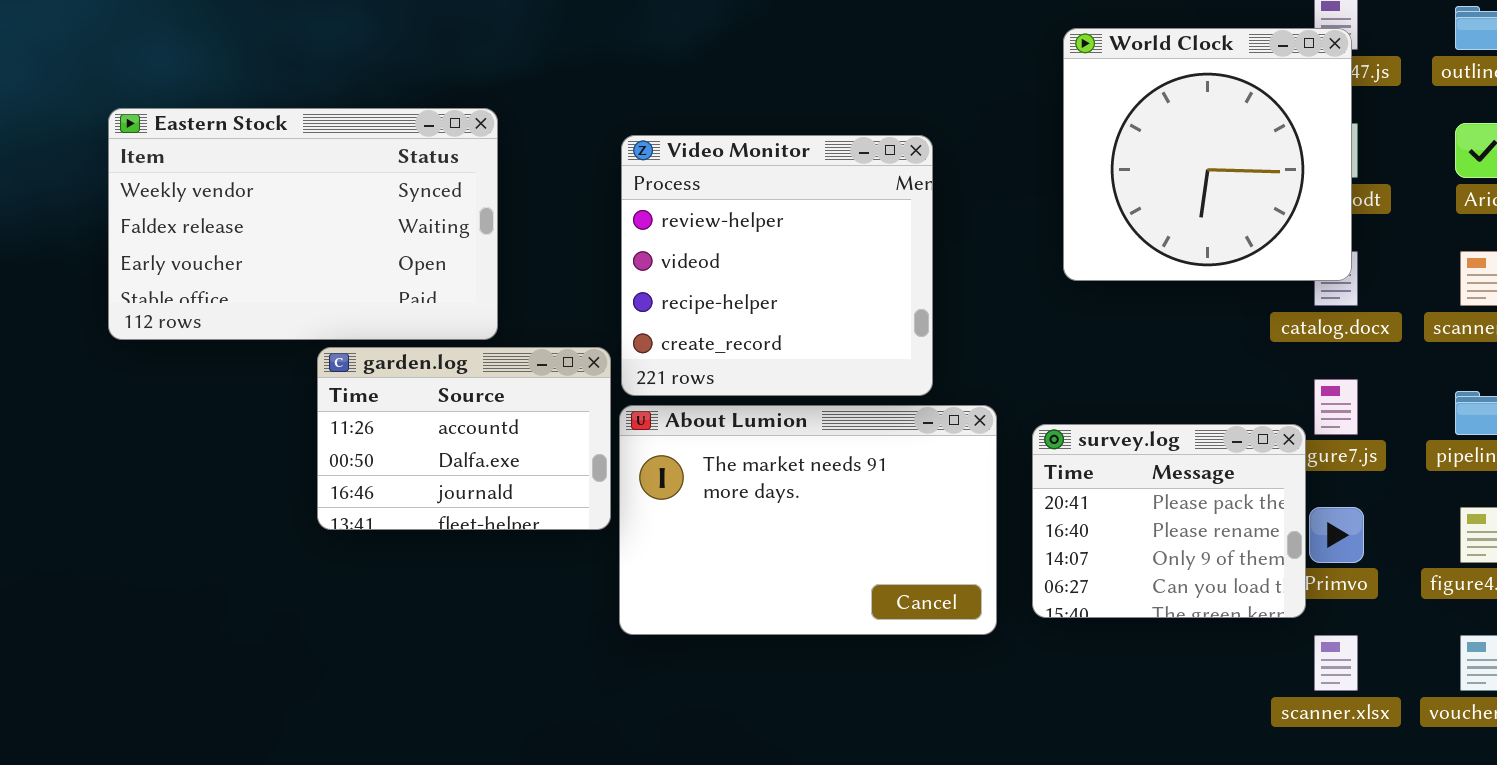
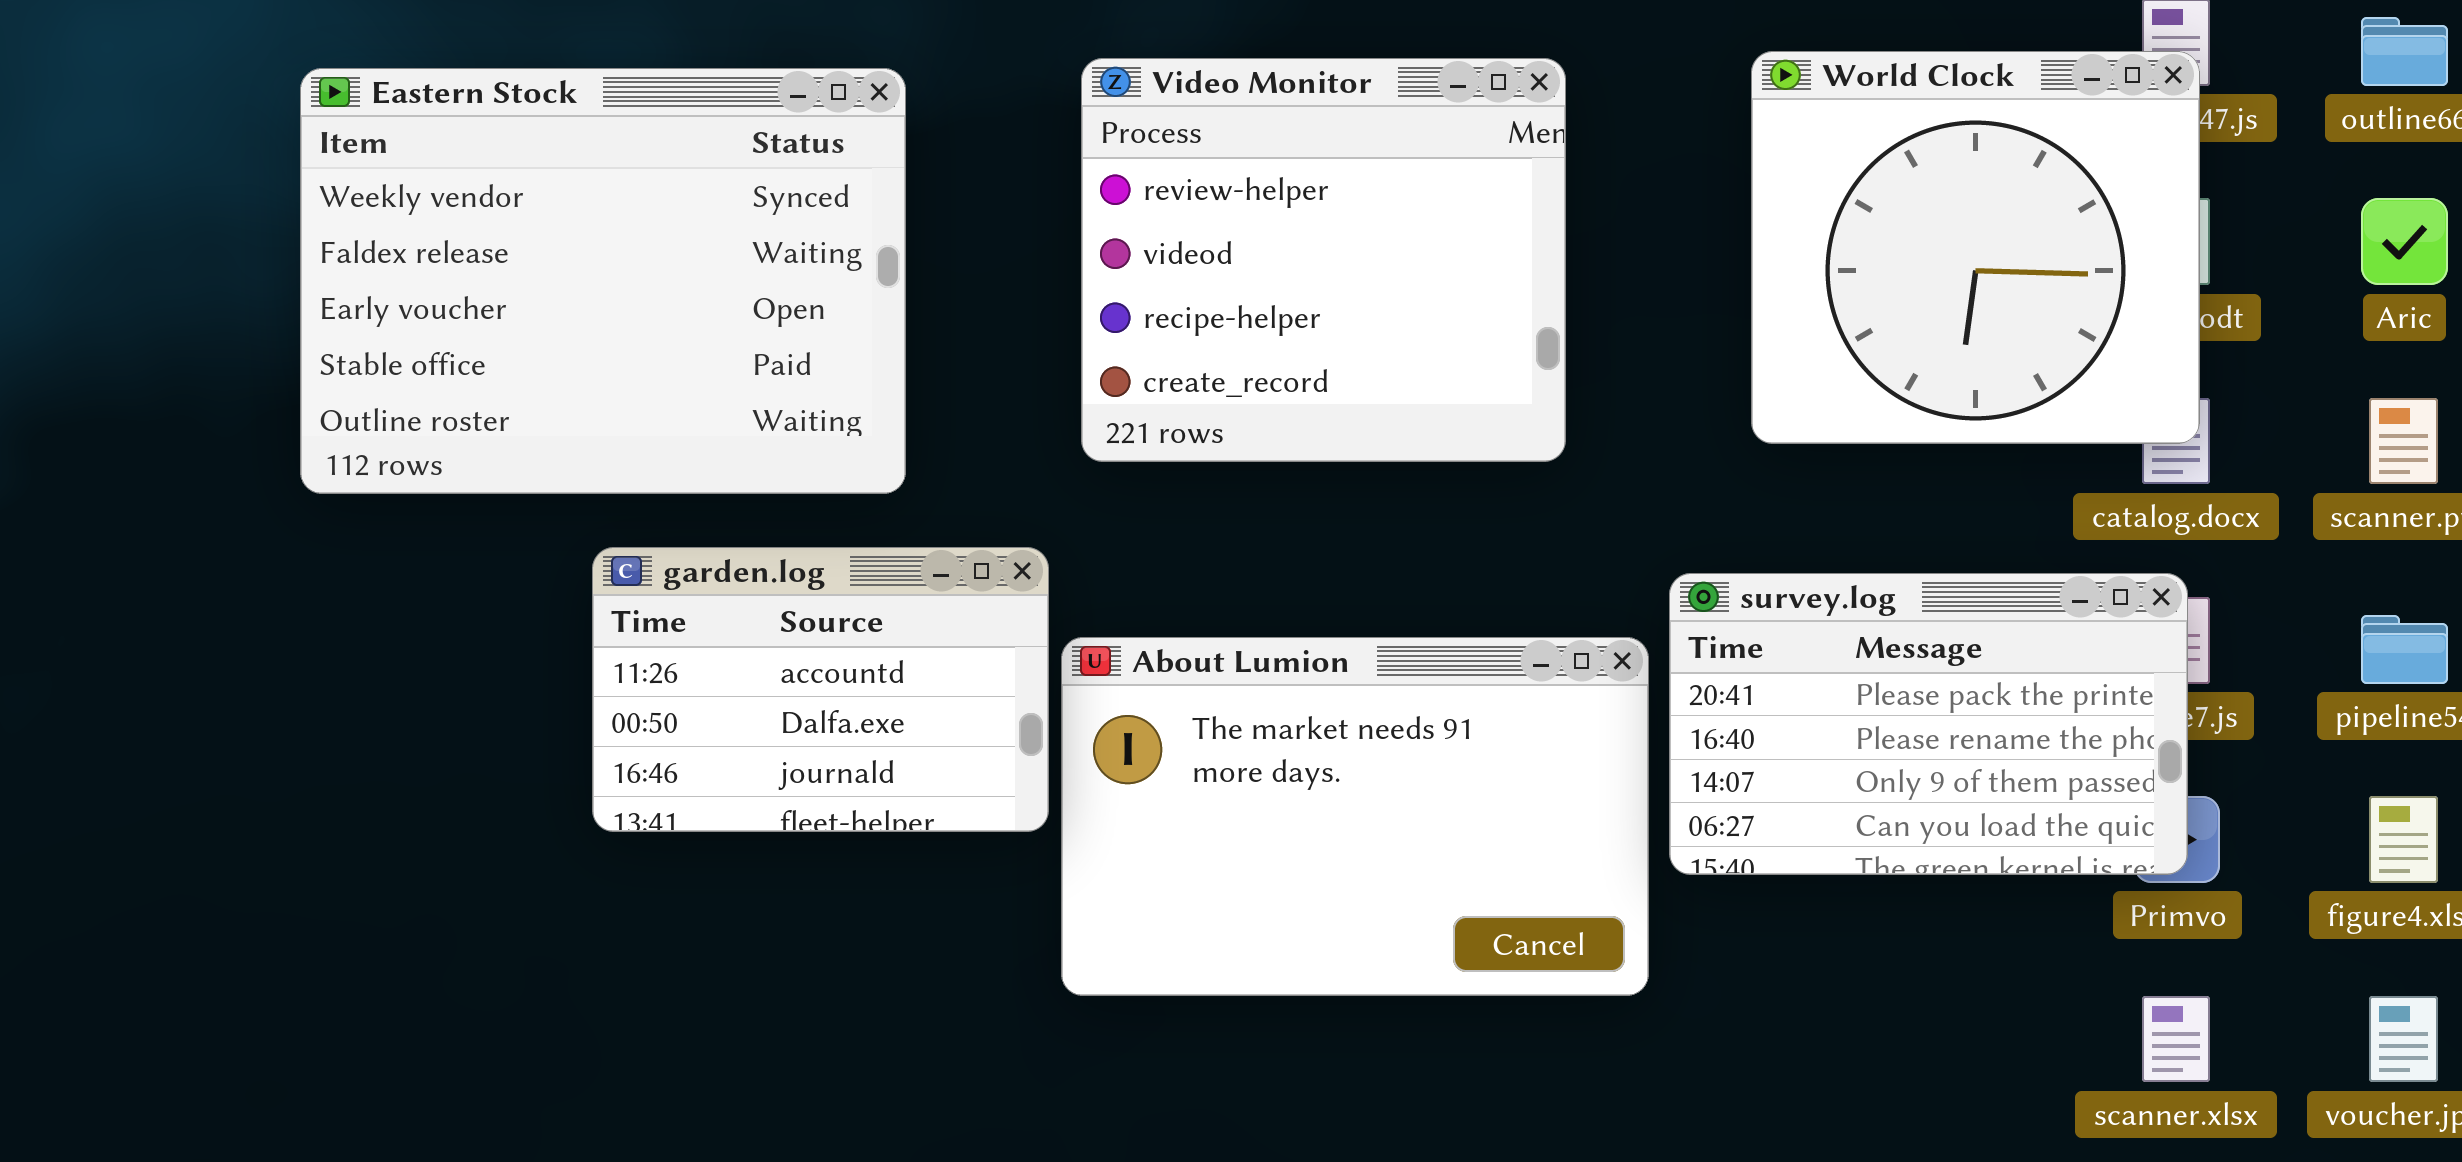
Eastern Stock: [108,108,498,340] -> [300,68,906,494], moved, resized
Video Monitor: [621,135,933,396] -> [1081,58,1566,462], moved
survey.log: [1032,424,1306,618] -> [1669,573,2188,875], moved, resized

